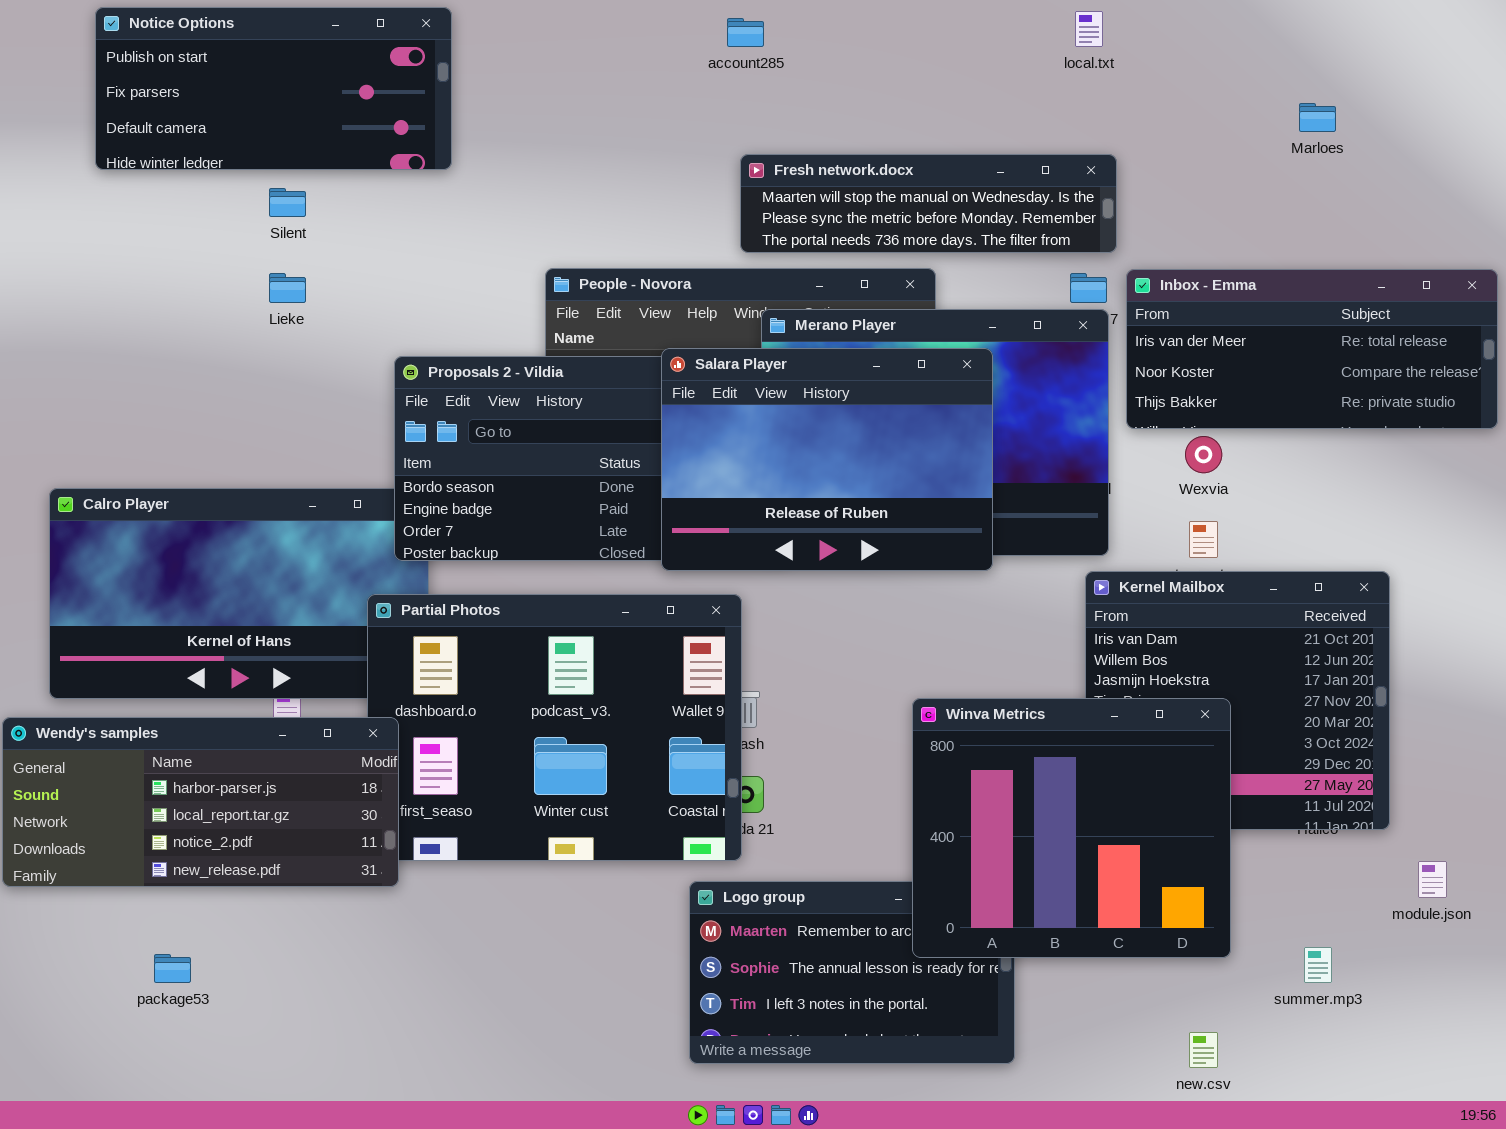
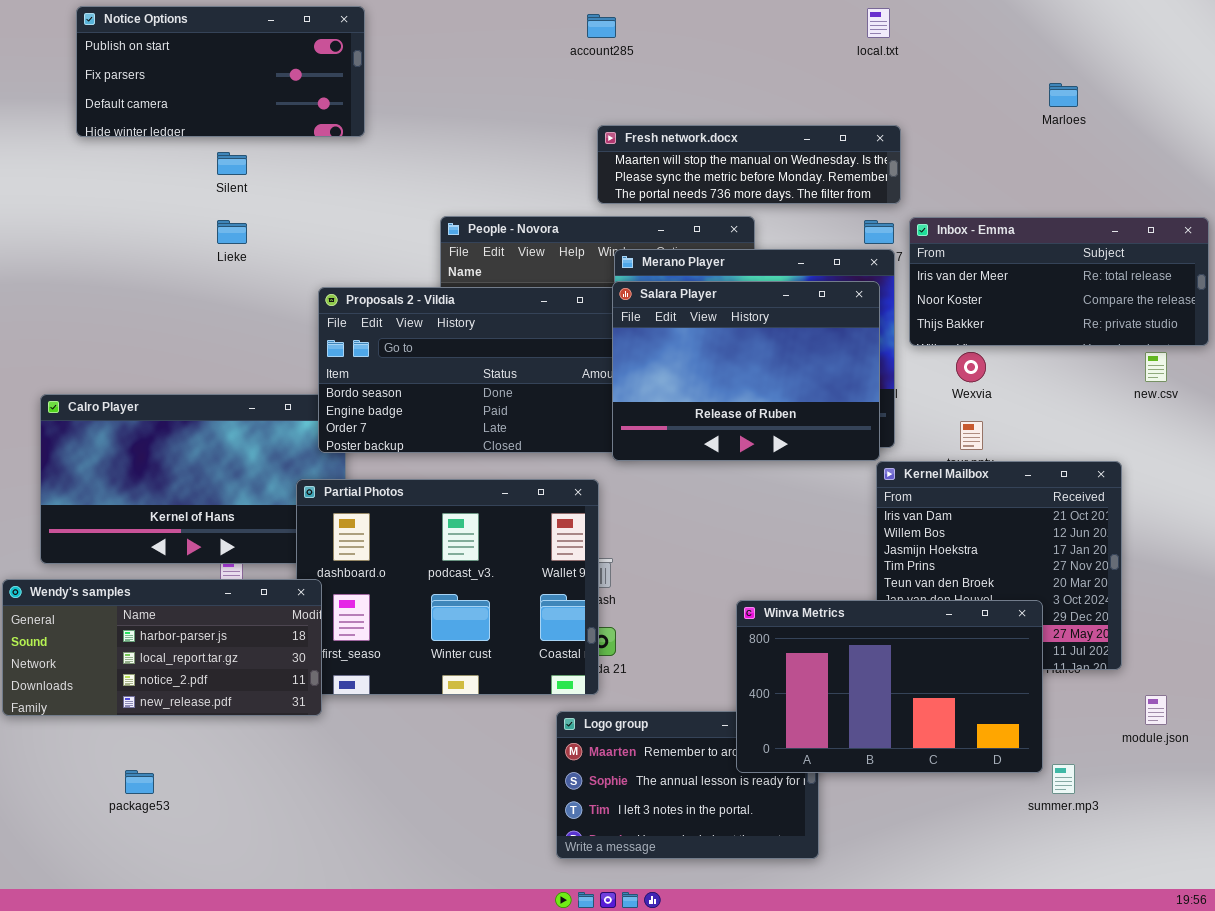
Salara Player: [661,348,993,571] -> [612,281,880,461], moved
Winva Metrics: [912,698,1231,958] -> [736,600,1043,773], resized
new.csv: [1189,1032,1218,1068] -> [1145,352,1167,382], moved

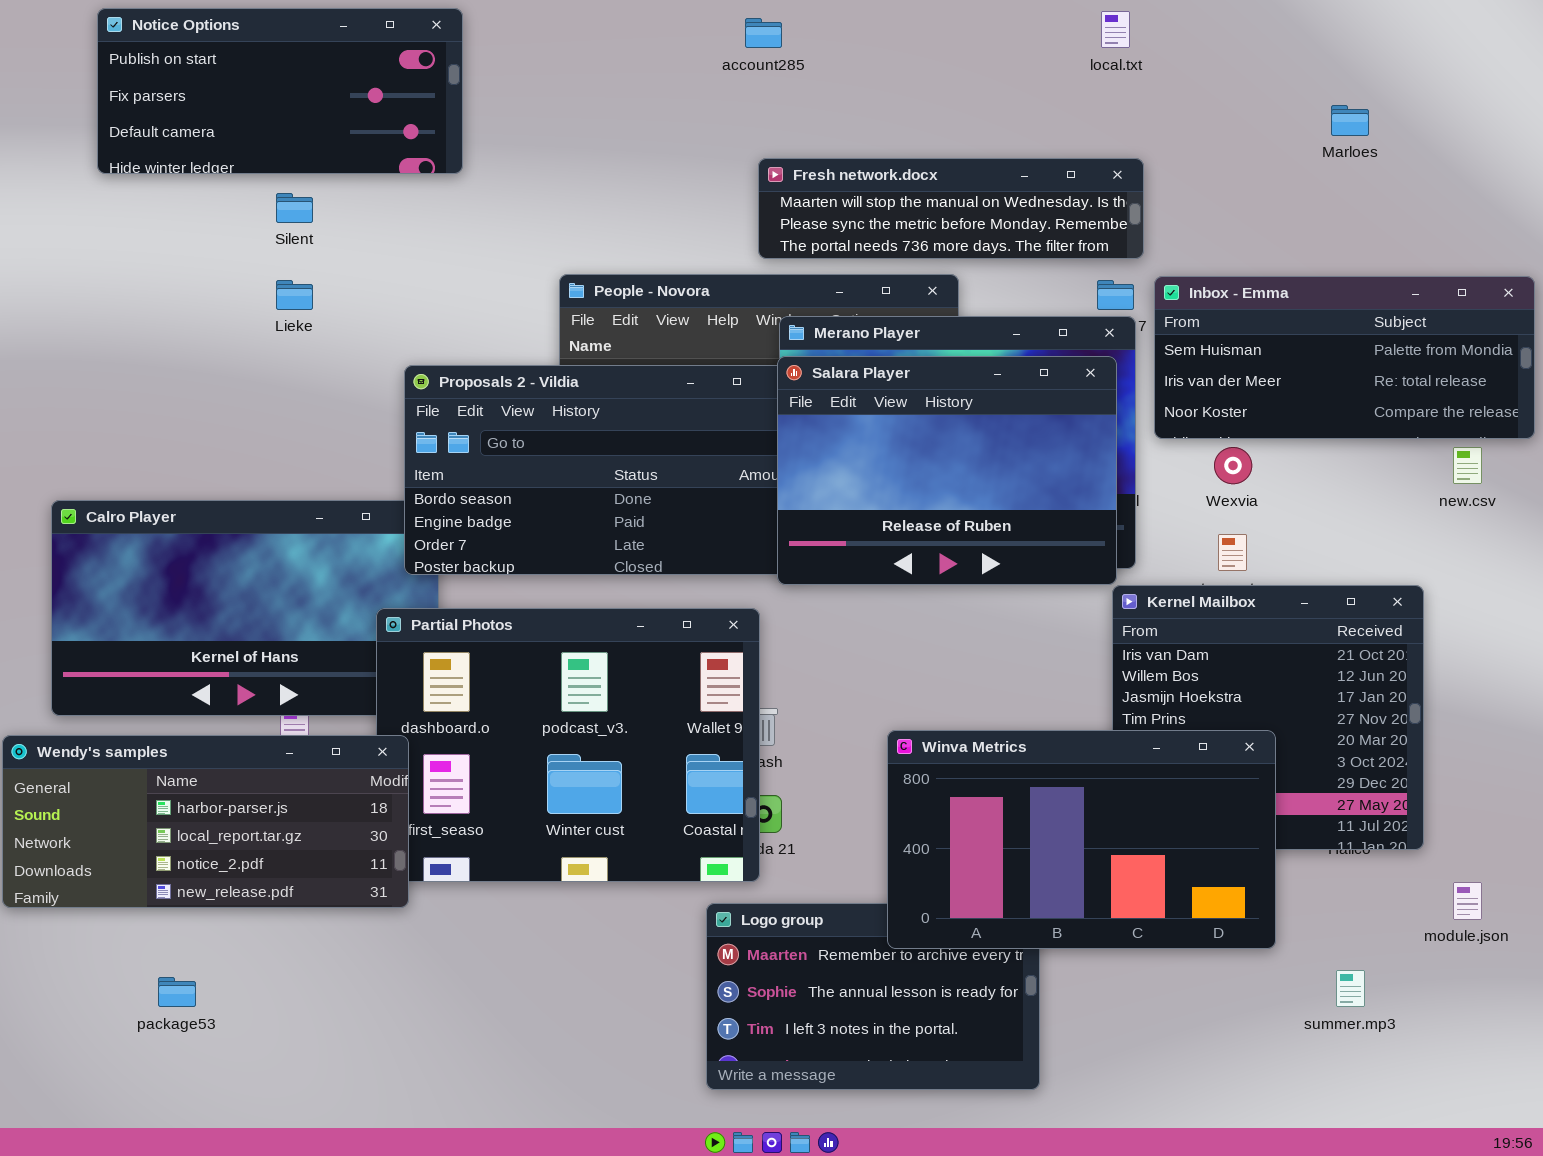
Inbox - Emma: [909,217,1209,346] -> [1154,276,1535,439], scrolled up 1 row
Winva Metrics: [736,600,1043,773] -> [887,730,1276,949], moved

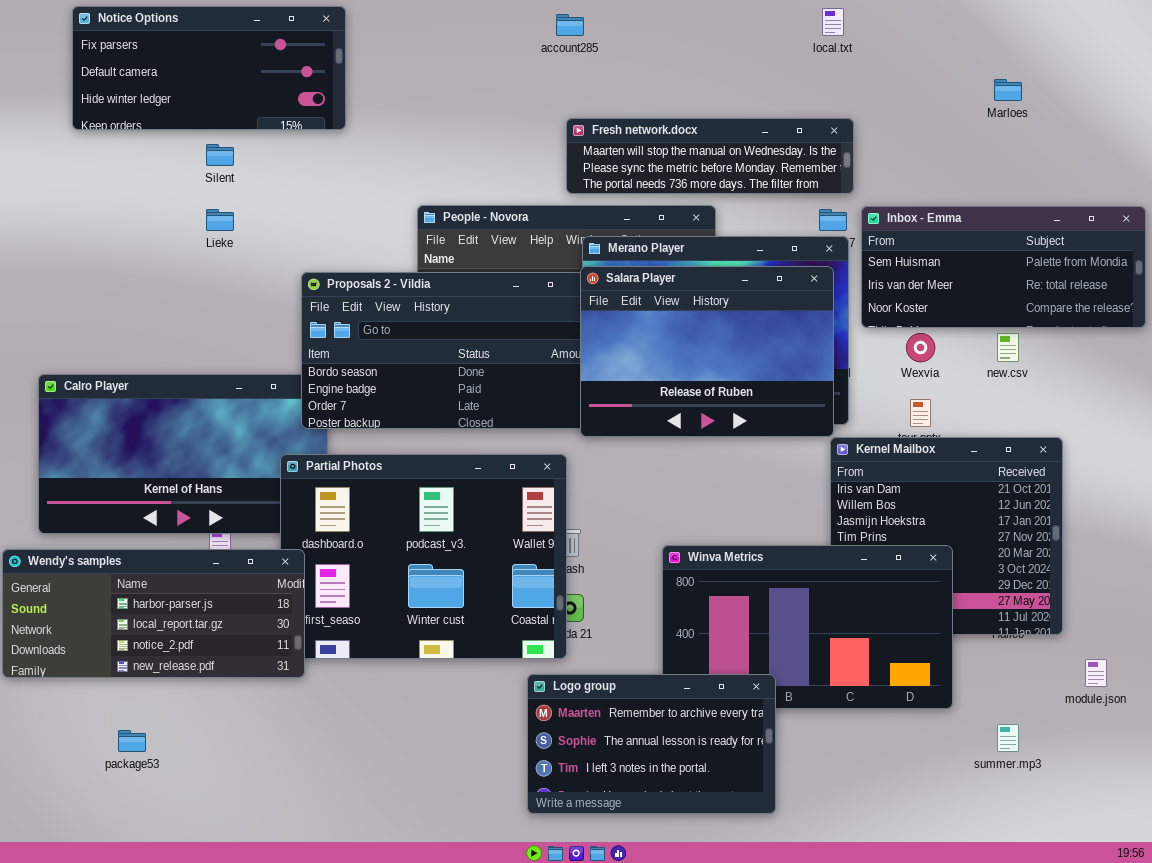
Notice Options: [97,8,463,174] -> [72,6,346,130], scrolled down 1 row
new.csv: [1453,447,1482,484] -> [997,333,1019,362], moved
Logo group: [706,903,1040,1090] -> [527,674,776,814], raised

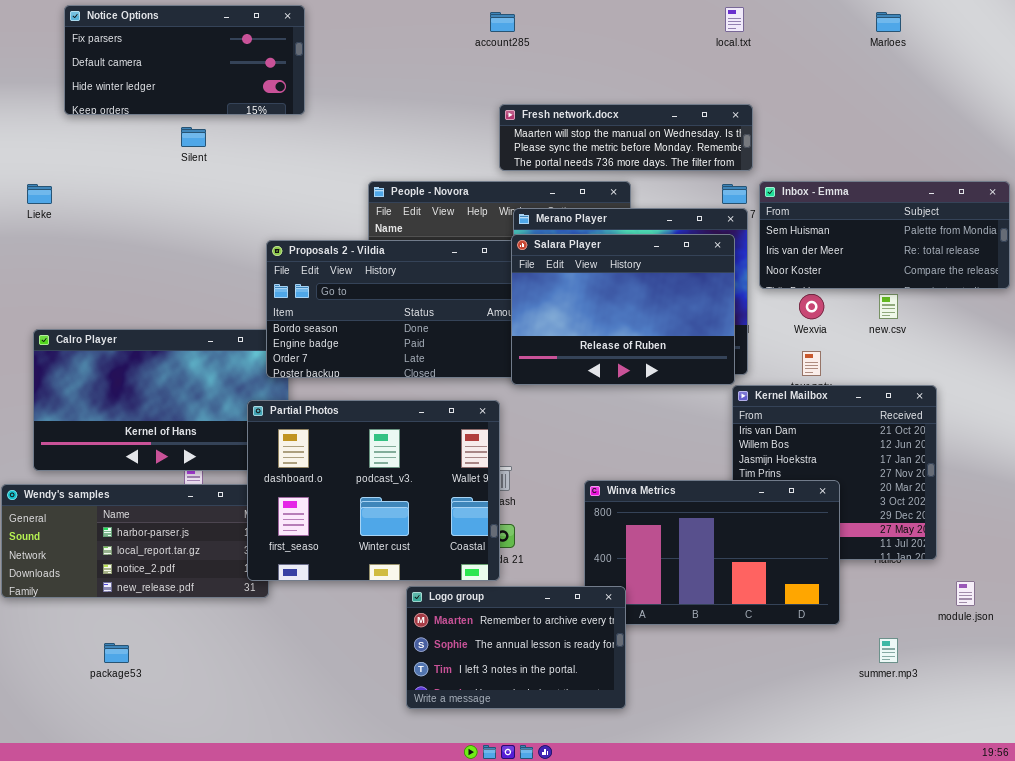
Marloes: [994,79,1022,101] -> [876,12,901,32], moved
Lieke: [206,209,234,231] -> [27,184,52,204], moved
Partial Photos: [280,454,567,659] -> [247,400,500,581], raised
Logo group: [527,674,776,814] -> [406,586,626,709], moved

